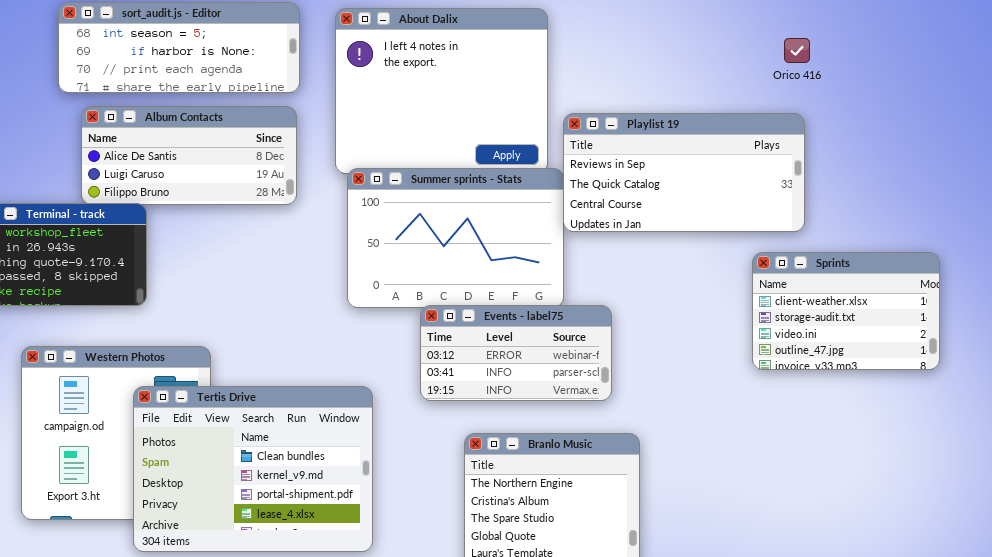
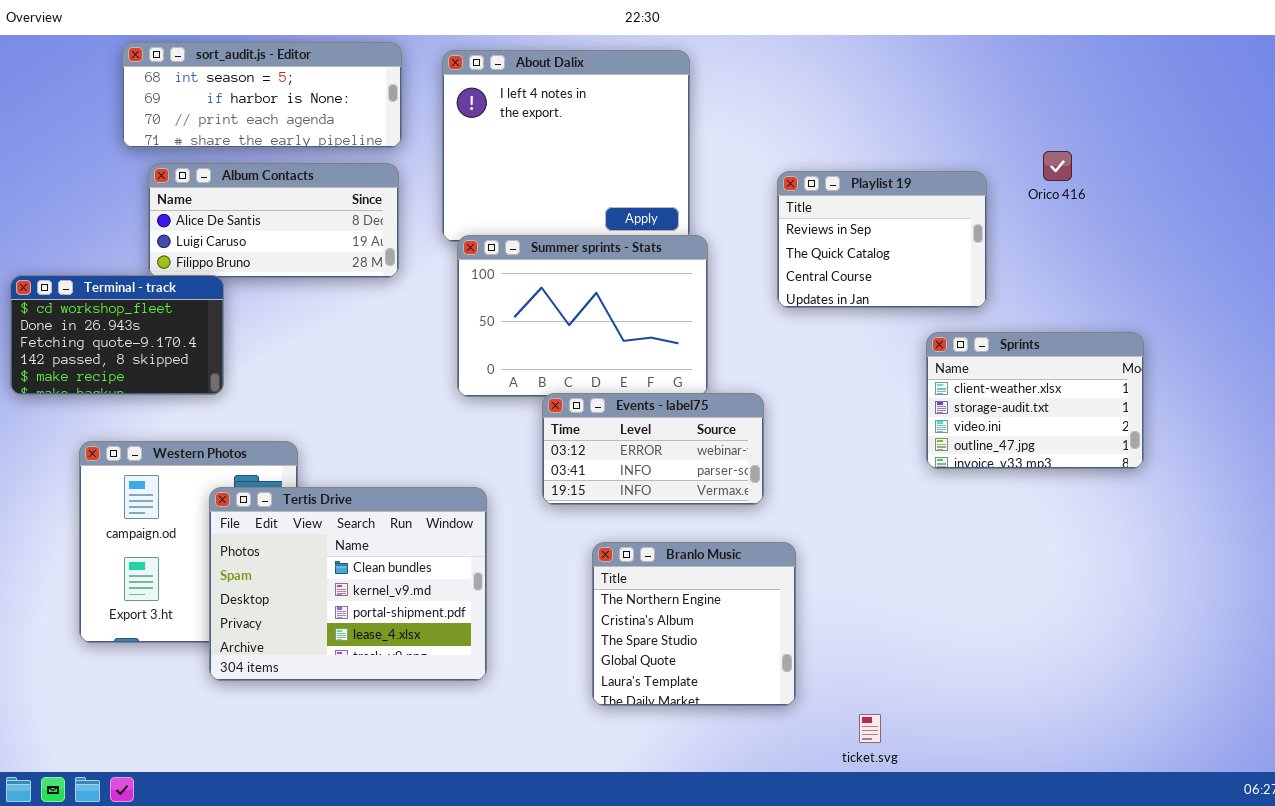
Orico 416: [784,38,810,63] -> [1043,151,1072,181], moved
Playlist 19: [563,113,805,232] -> [777,171,987,308], resized

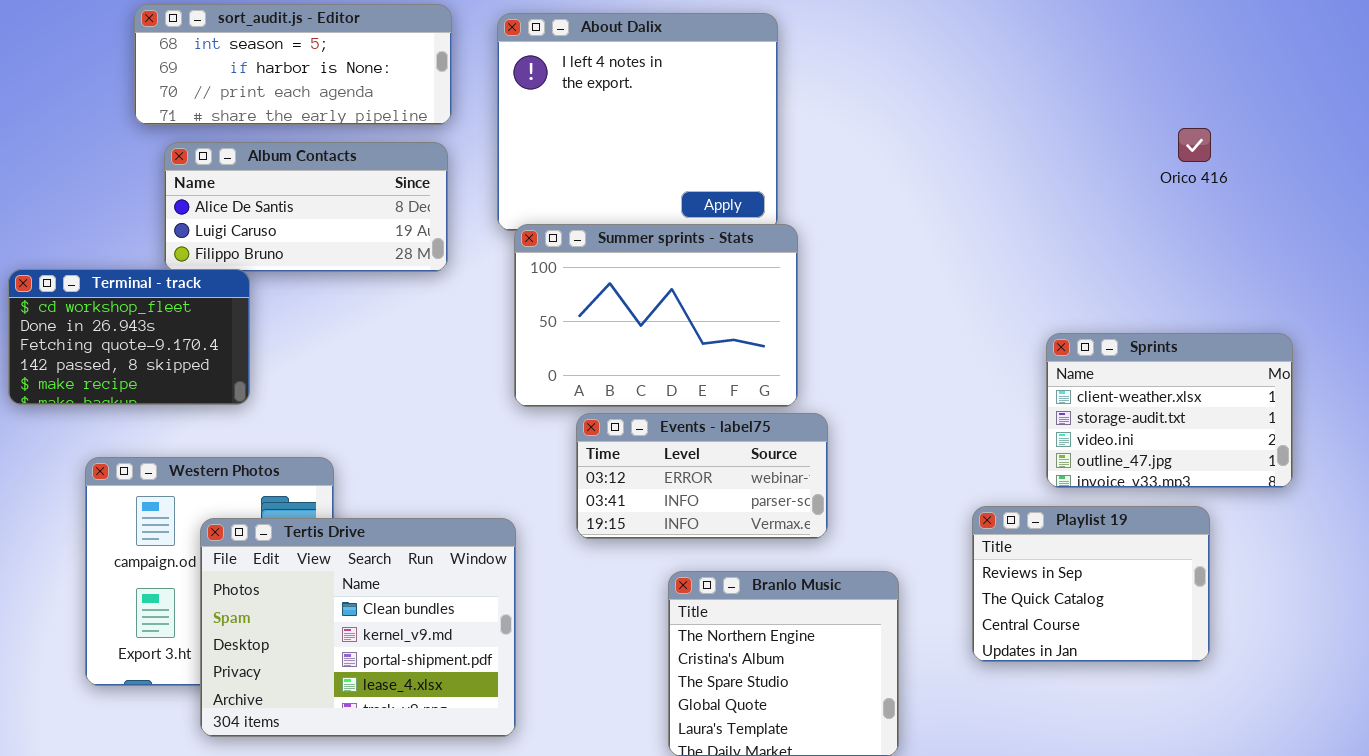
Playlist 19: [777,171,987,308] -> [972,506,1210,662], moved
Events - label75: [542,393,764,505] -> [576,413,828,539], moved
Tertis Drive: [209,487,487,681] -> [200,518,516,737], moved

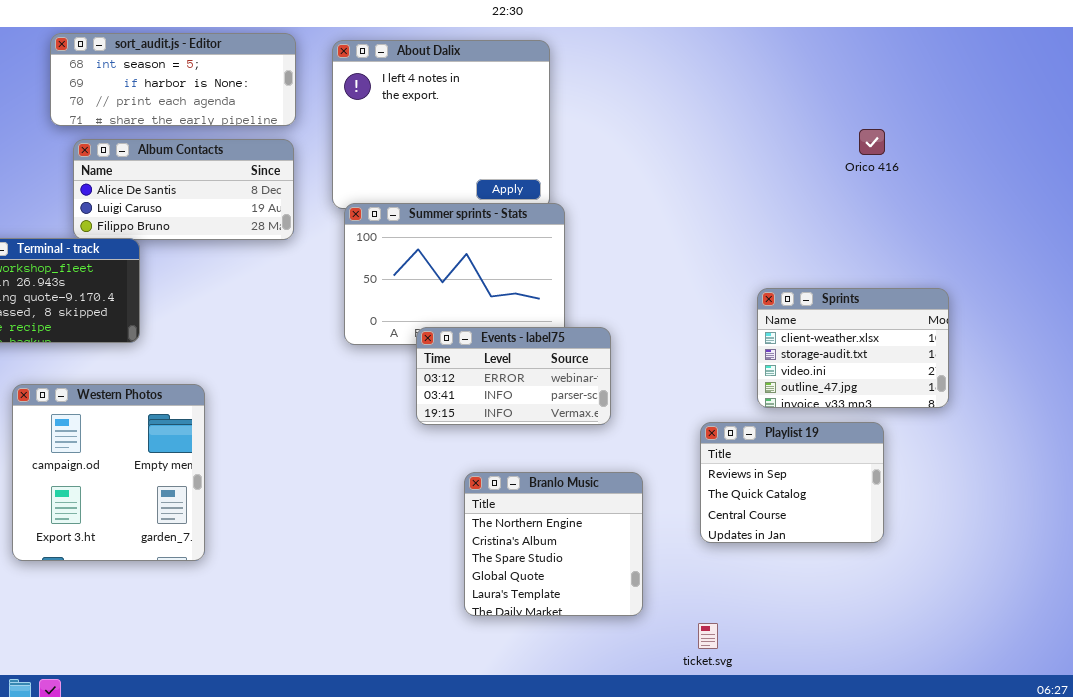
Events - label75: [576,413,828,539] -> [416,327,611,425], moved
Tertis Drive: [200,518,516,737] -> none, closed

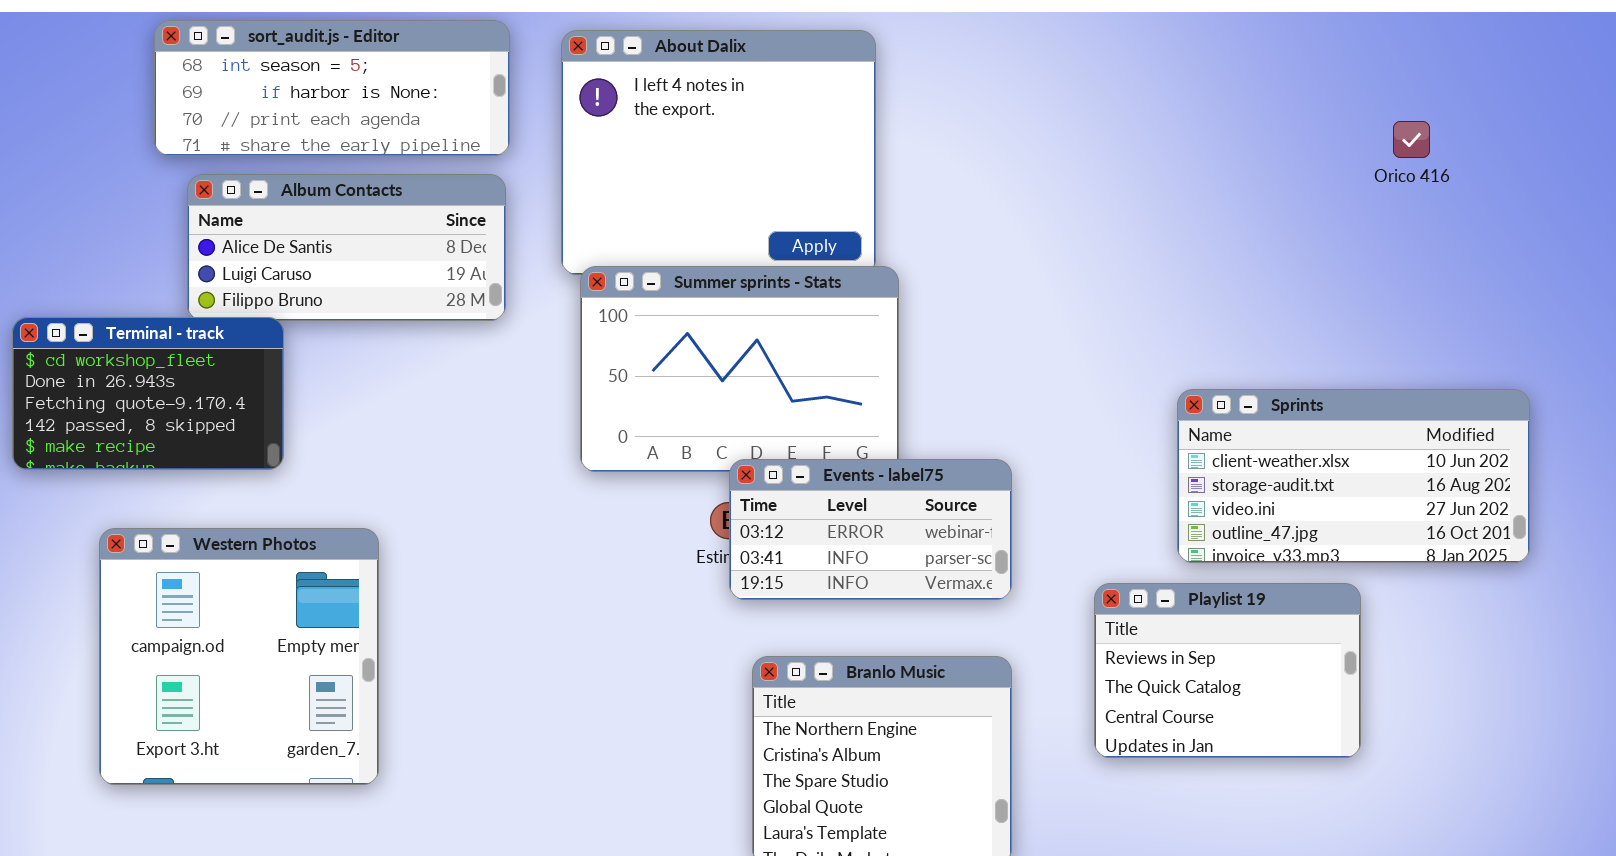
Orico 416: [859,129,885,155] -> [1393,121,1430,158], moved
Sprints: [757,288,949,408] -> [1177,389,1530,563], resized
Events - label75: [416,327,611,425] -> [729,459,1012,600], moved

